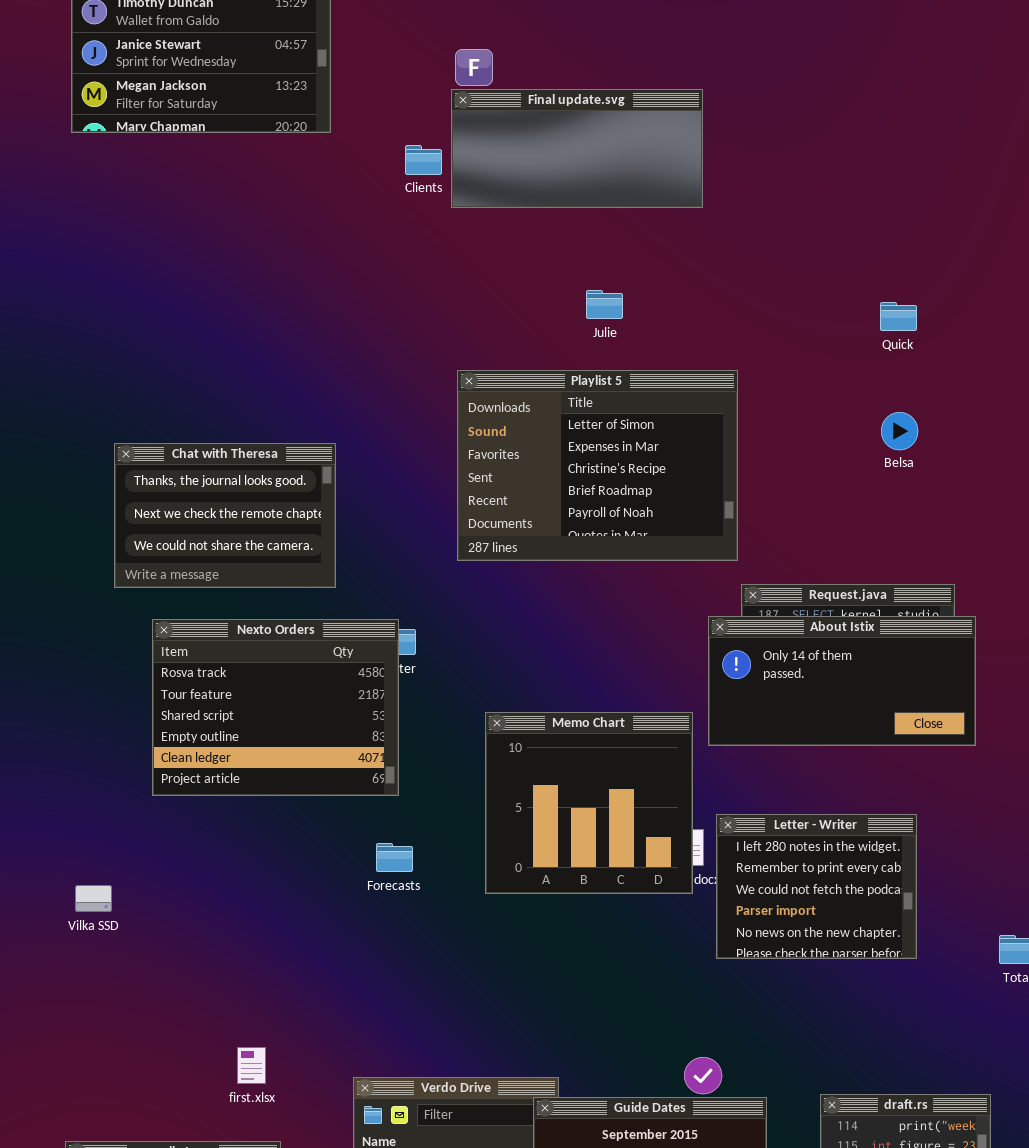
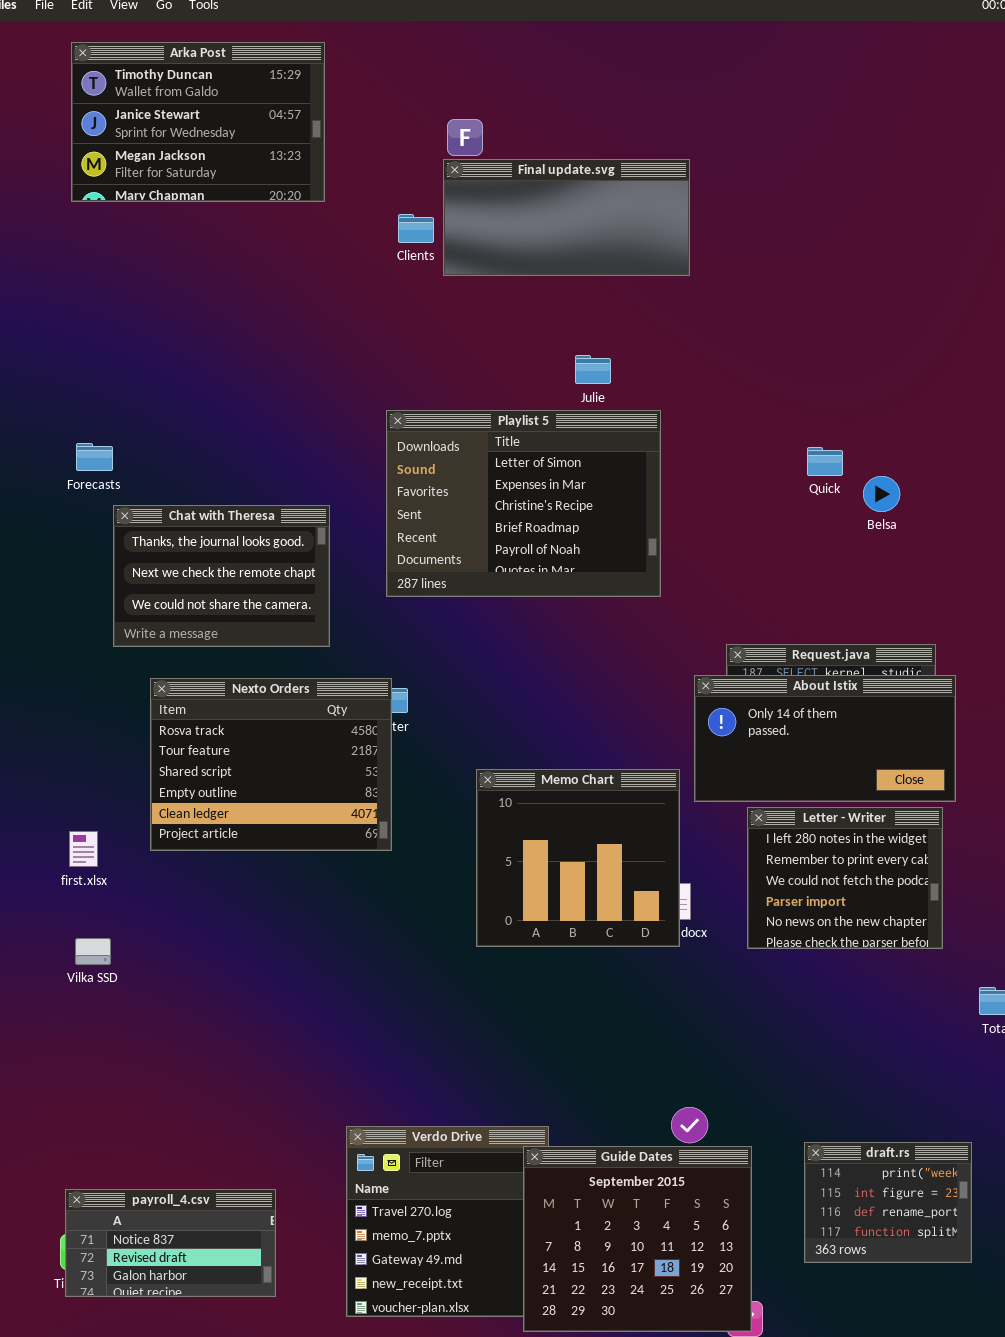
Quick: [880,302,917,331] -> [807,447,843,476], moved
Playlist 5: [457,370,738,561] -> [386,410,661,597], moved
Letter - Writer: [716,814,917,959] -> [747,807,943,949], moved
Forecasts: [376,843,413,872] -> [76,443,113,471], moved
first.xlsx: [237,1047,266,1084] -> [69,831,98,867], moved

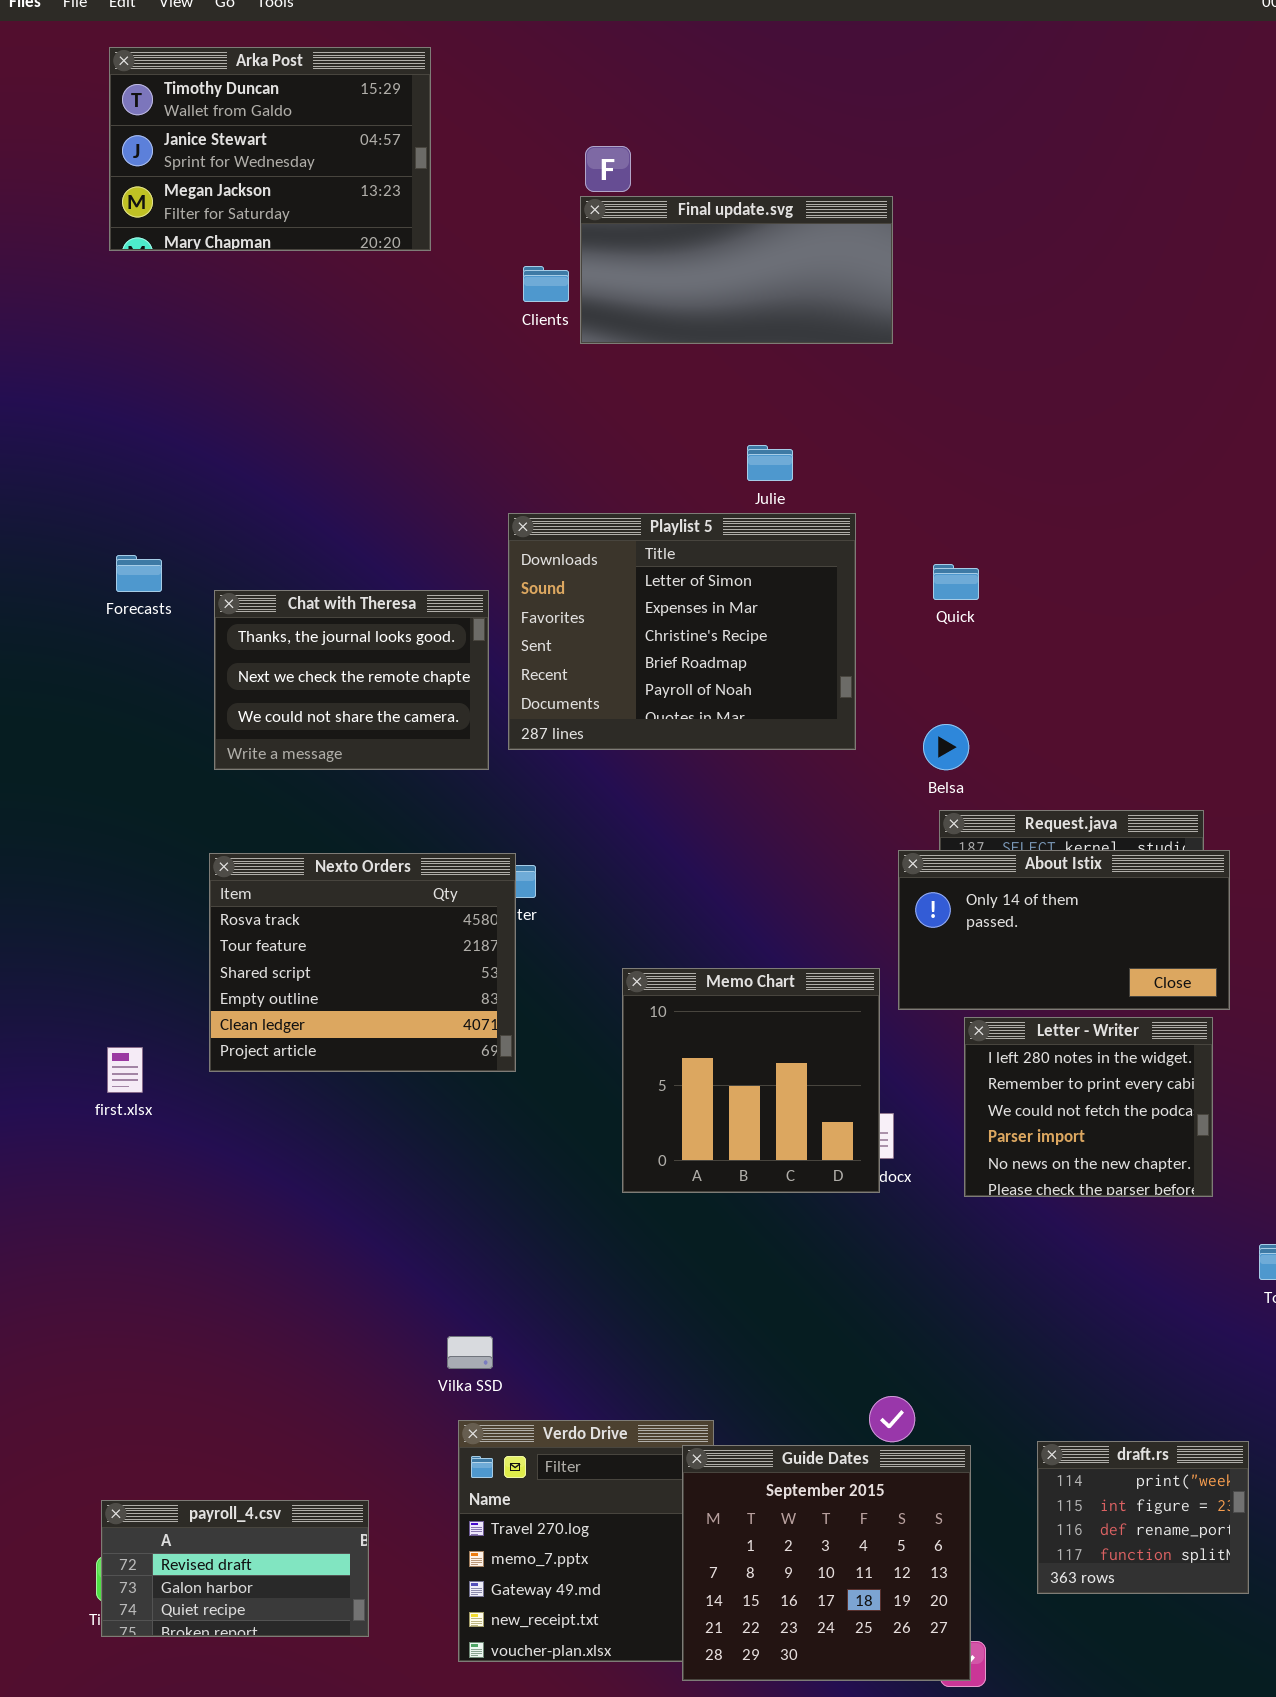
Quick: [807,447,843,476] -> [933,564,979,600], moved
Belsa: [863,476,900,512] -> [923,724,969,770], moved
Chat with Theresa: [113,505,330,647] -> [214,590,489,770], moved
Vilka SSD: [75,938,111,965] -> [447,1336,493,1369], moved
payroll_4.csv: [65,1189,276,1297] -> [101,1500,369,1637], scrolled down 1 row

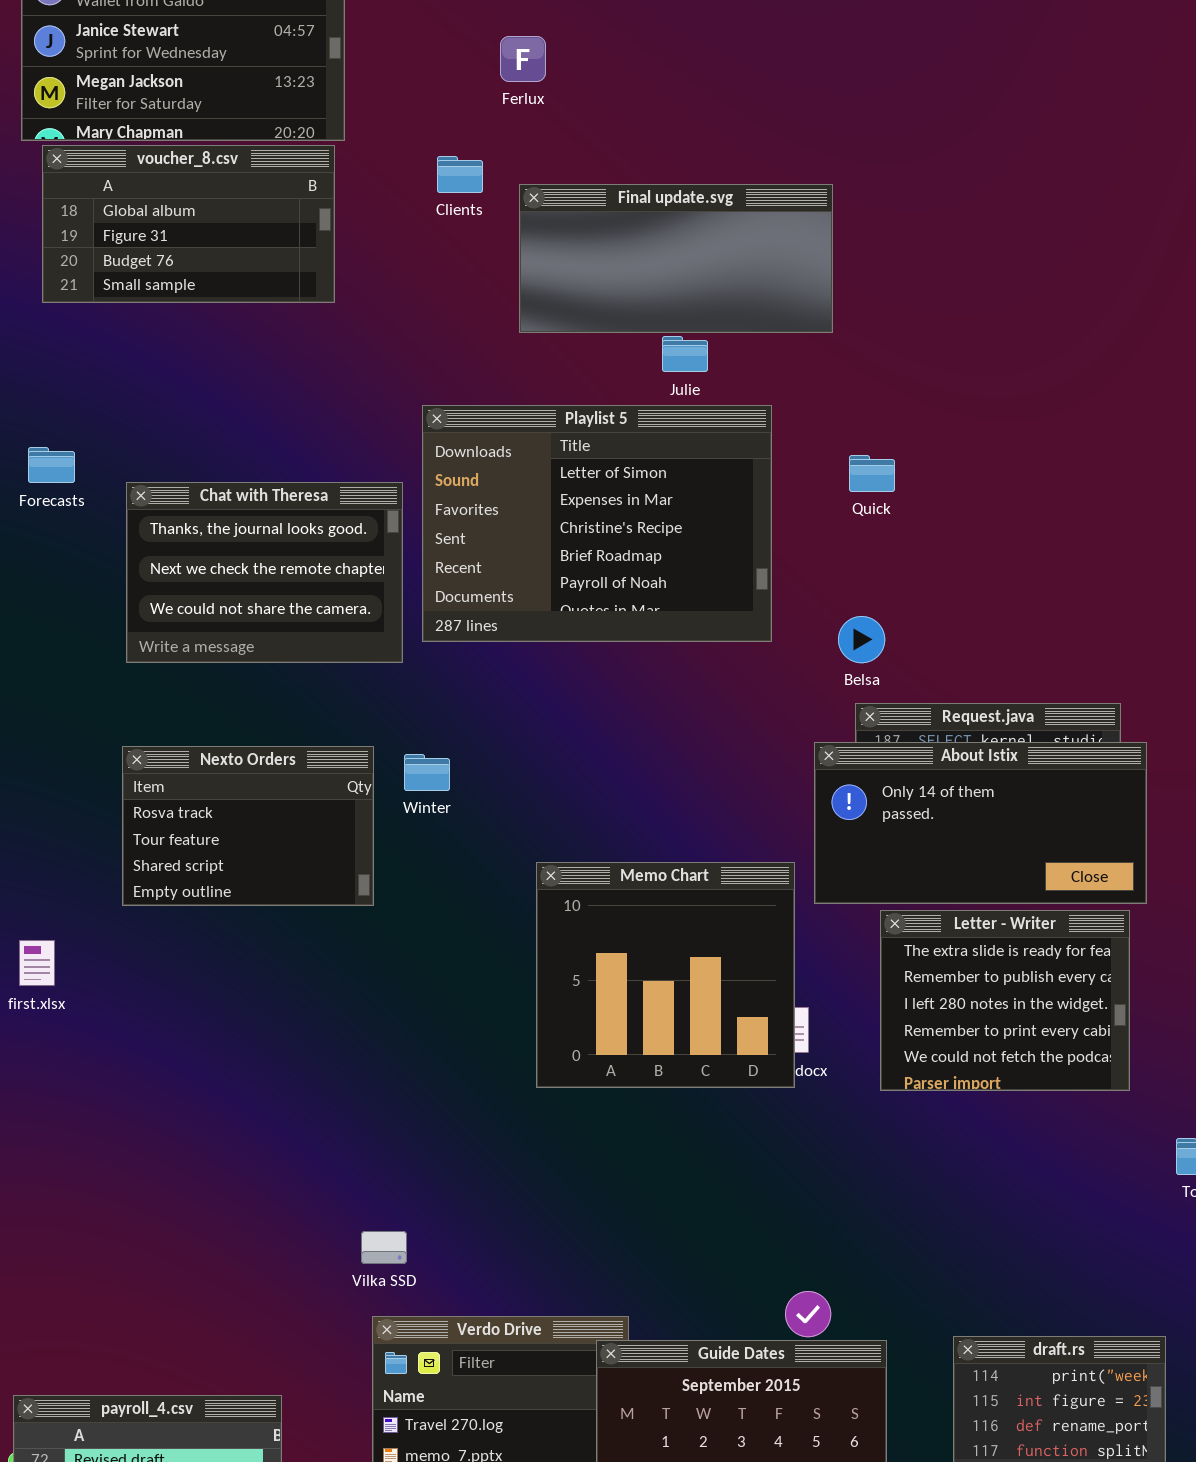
Final update.svg: [580,196,893,344] -> [519,184,833,333], moved
voucher_8.csv: none -> [42,145,335,303], opened
Nexto Orders: [209,853,516,1072] -> [122,746,374,906], resized
Letter - Writer: [964,1017,1213,1197] -> [880,910,1130,1091], scrolled up 2 rows

